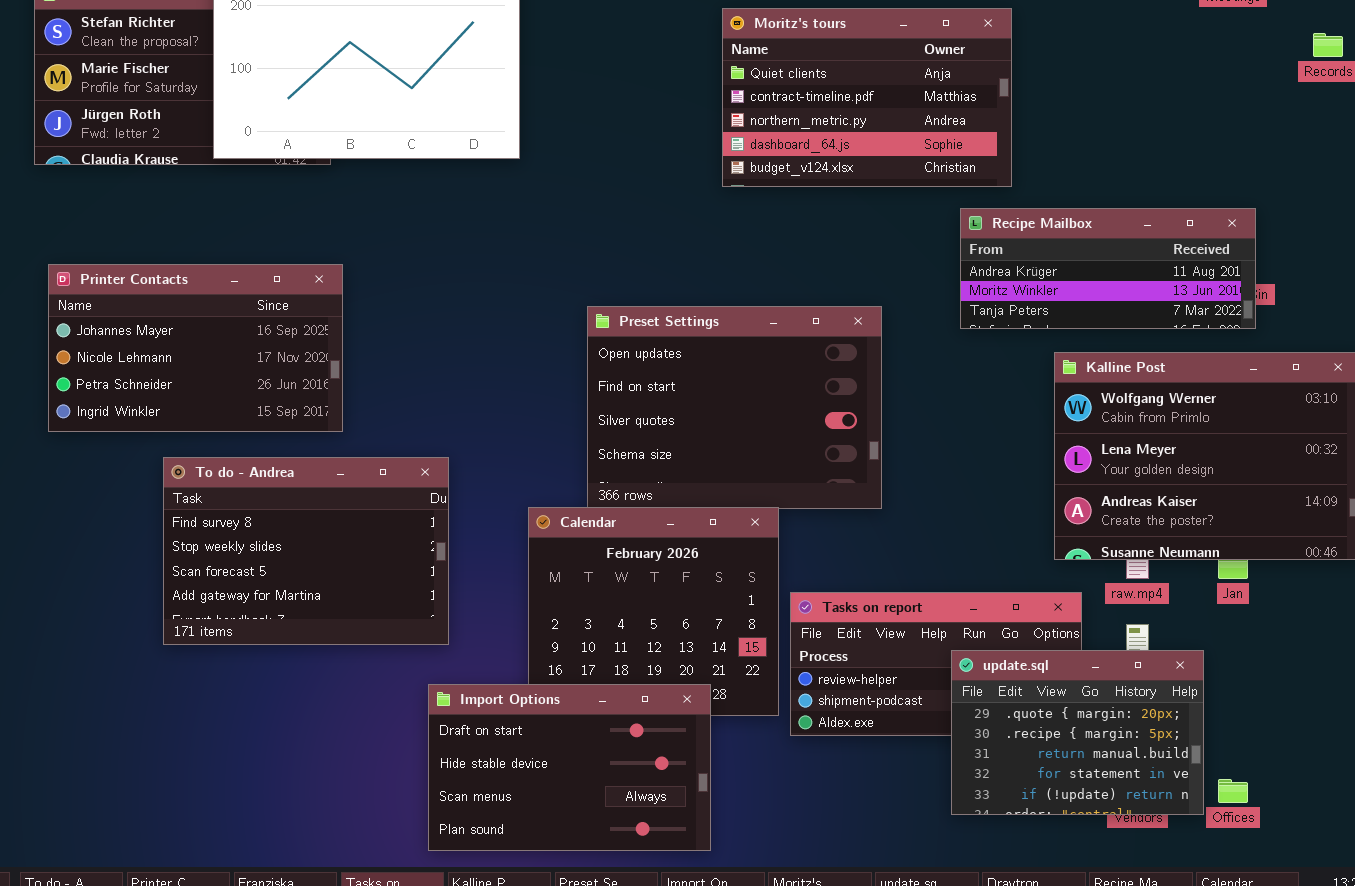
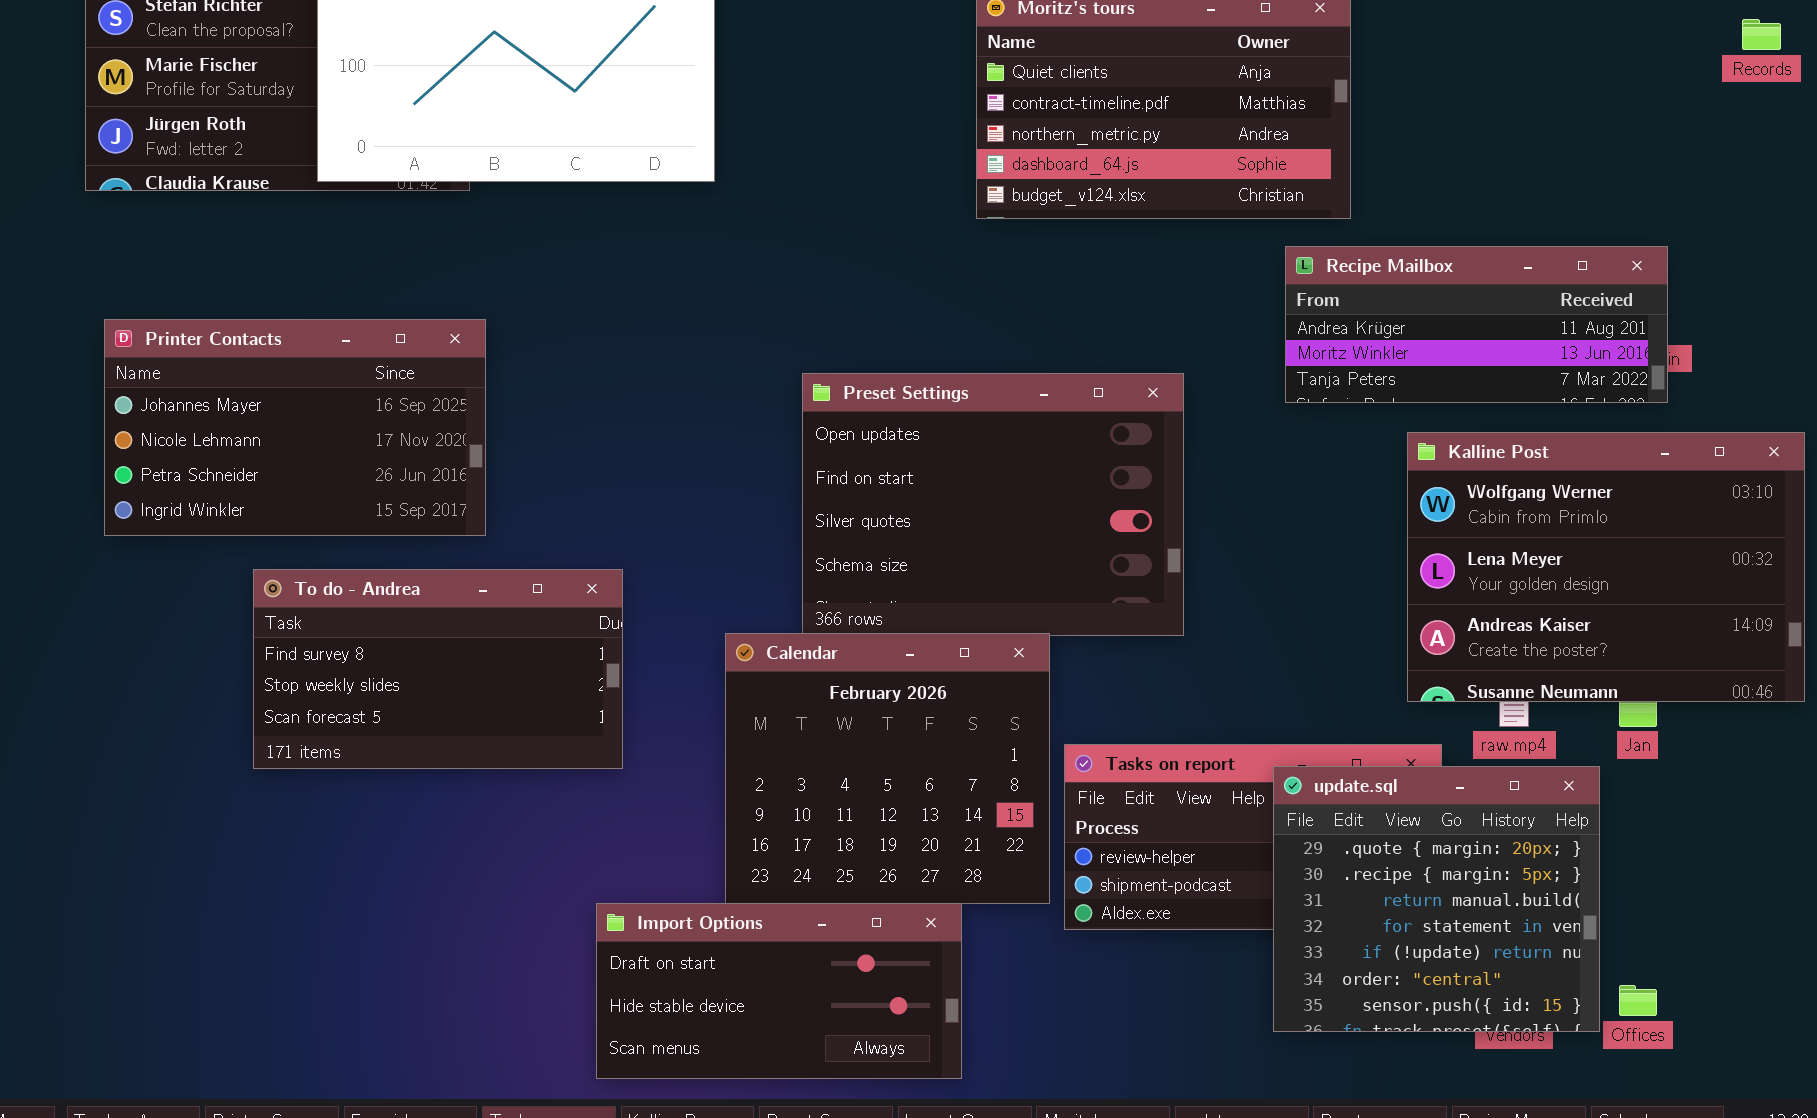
To do - Andrea: [163,457,449,645] -> [253,569,623,769], resized
update.sql: [951,650,1204,815] -> [1273,766,1600,1032], resized
Import Options: [428,684,711,851] -> [596,903,962,1079], resized

